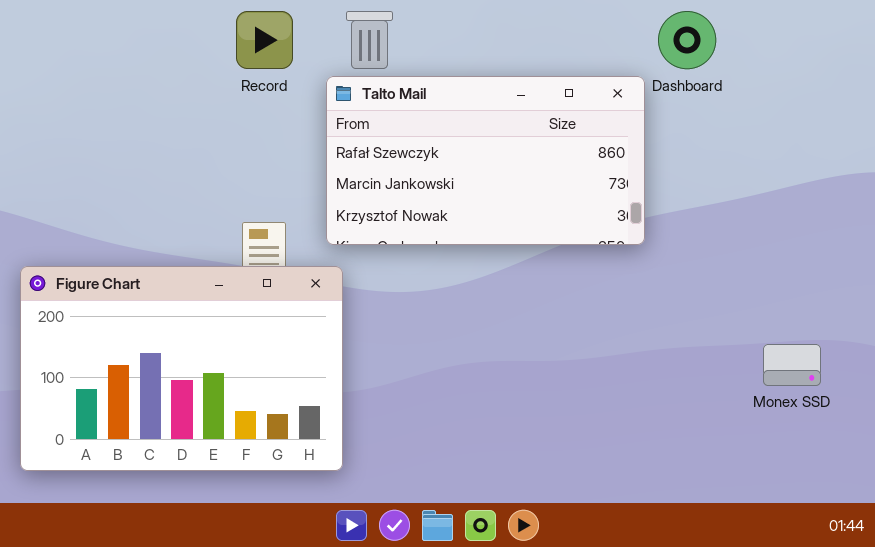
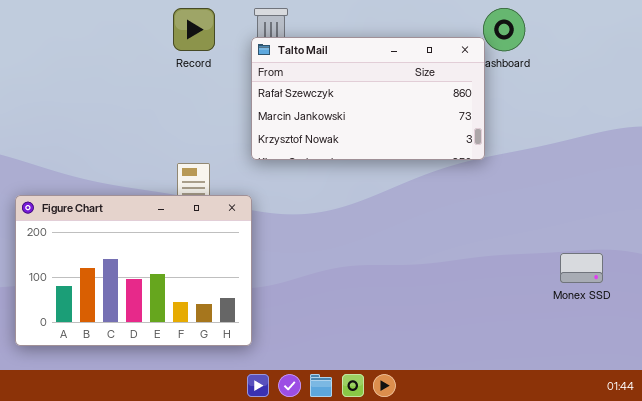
Talto Mail: [326,76,645,245] -> [251,37,485,160], moved

